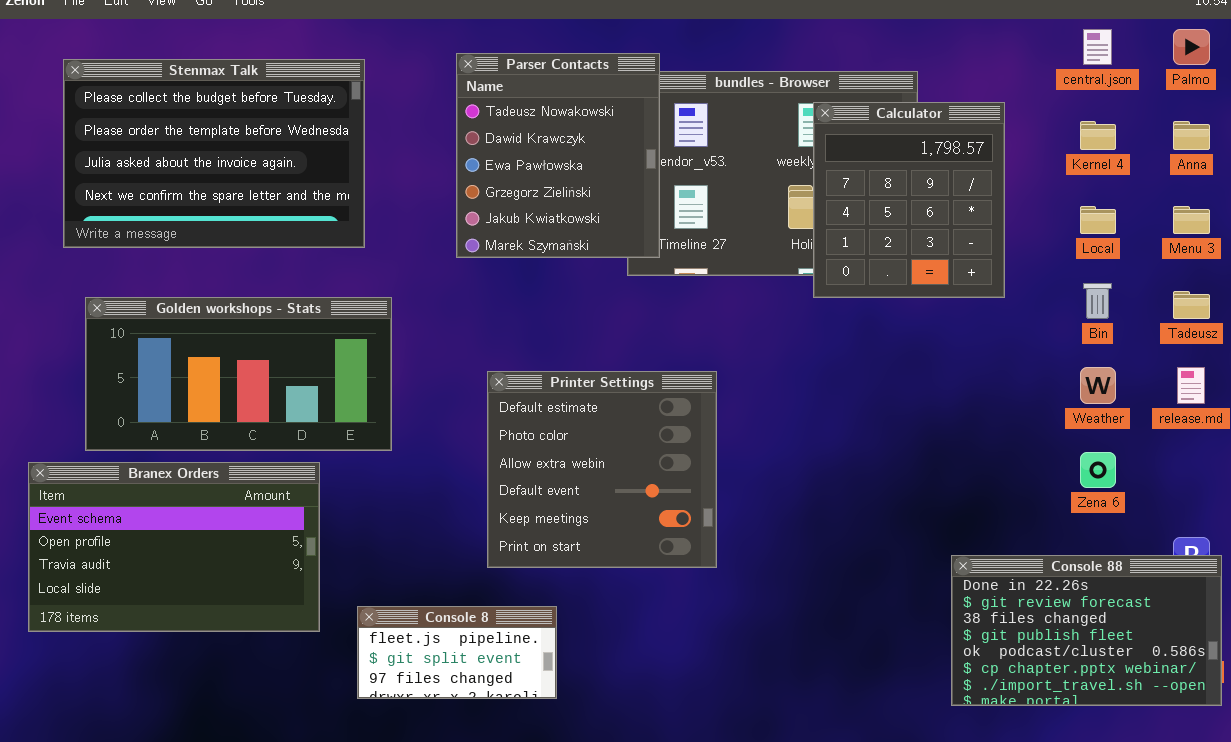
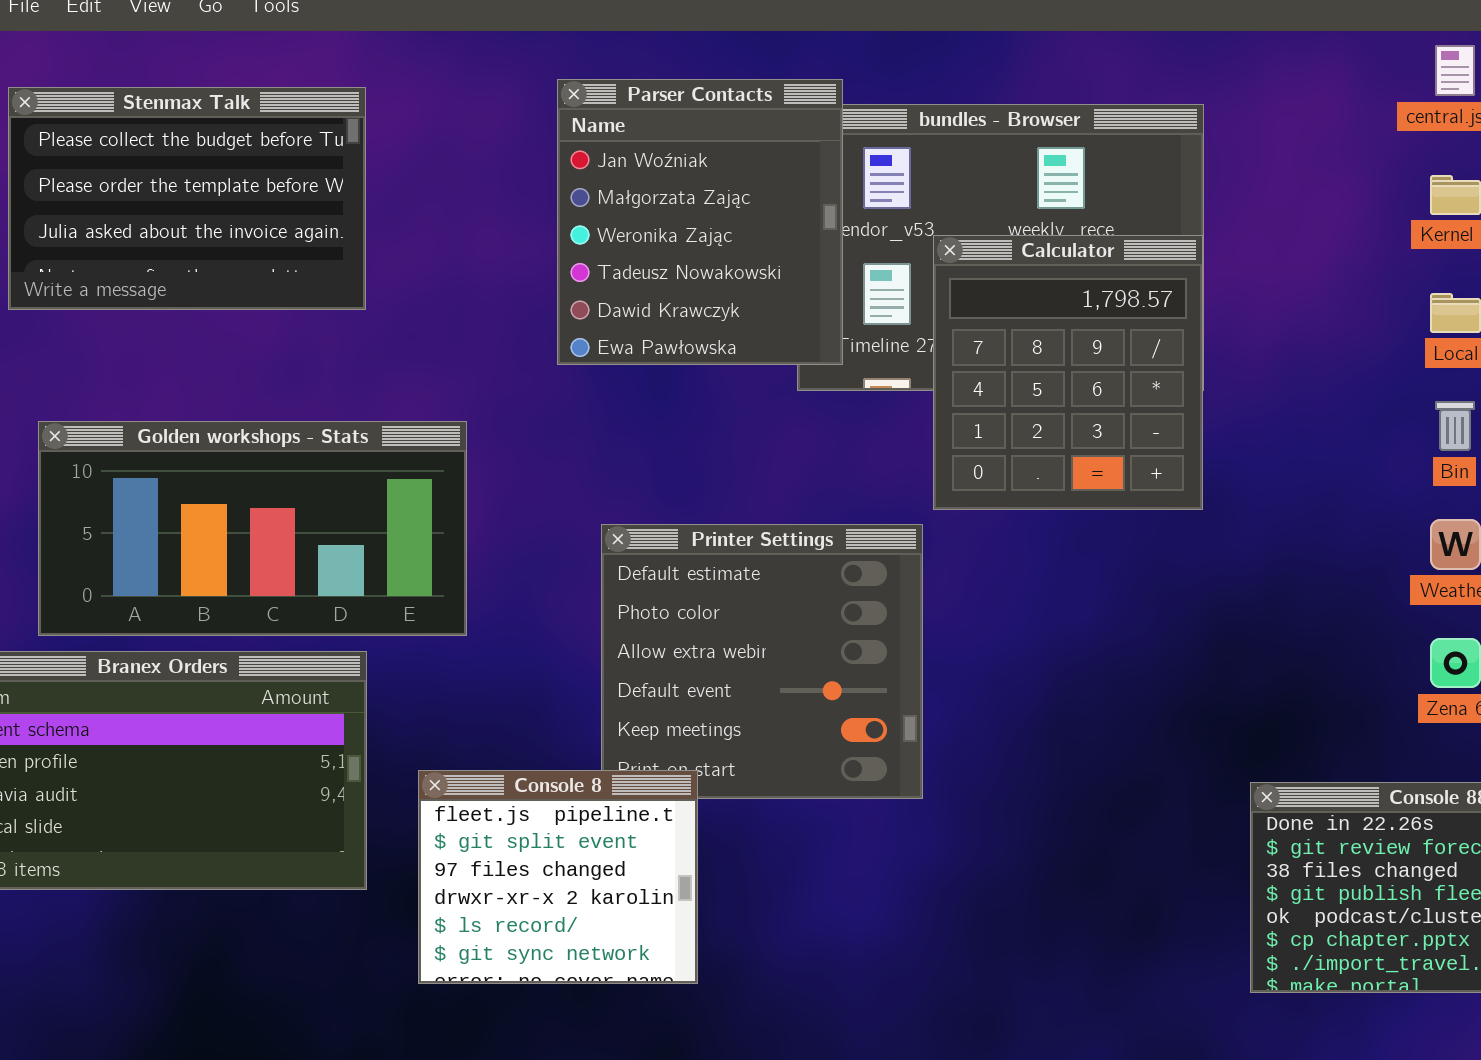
Parser Contacts: [456,53,660,258] -> [557,79,843,365], scrolled up 3 rows
Stenmax Talk: [63,59,365,248] -> [8,87,366,310], resized
Calculator: [813,102,1005,298] -> [933,235,1203,510], moved
Console 8: [357,606,557,699] -> [418,770,698,984], resized

